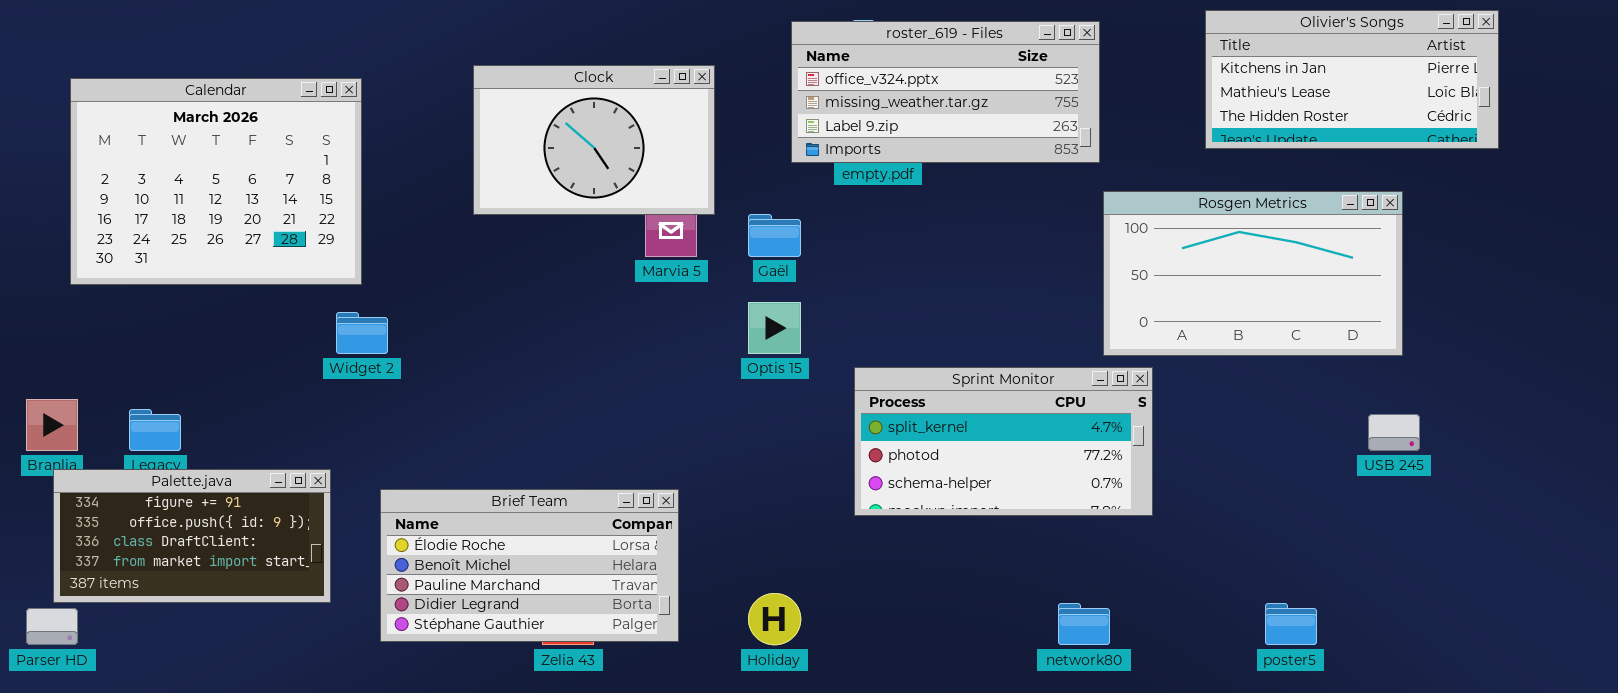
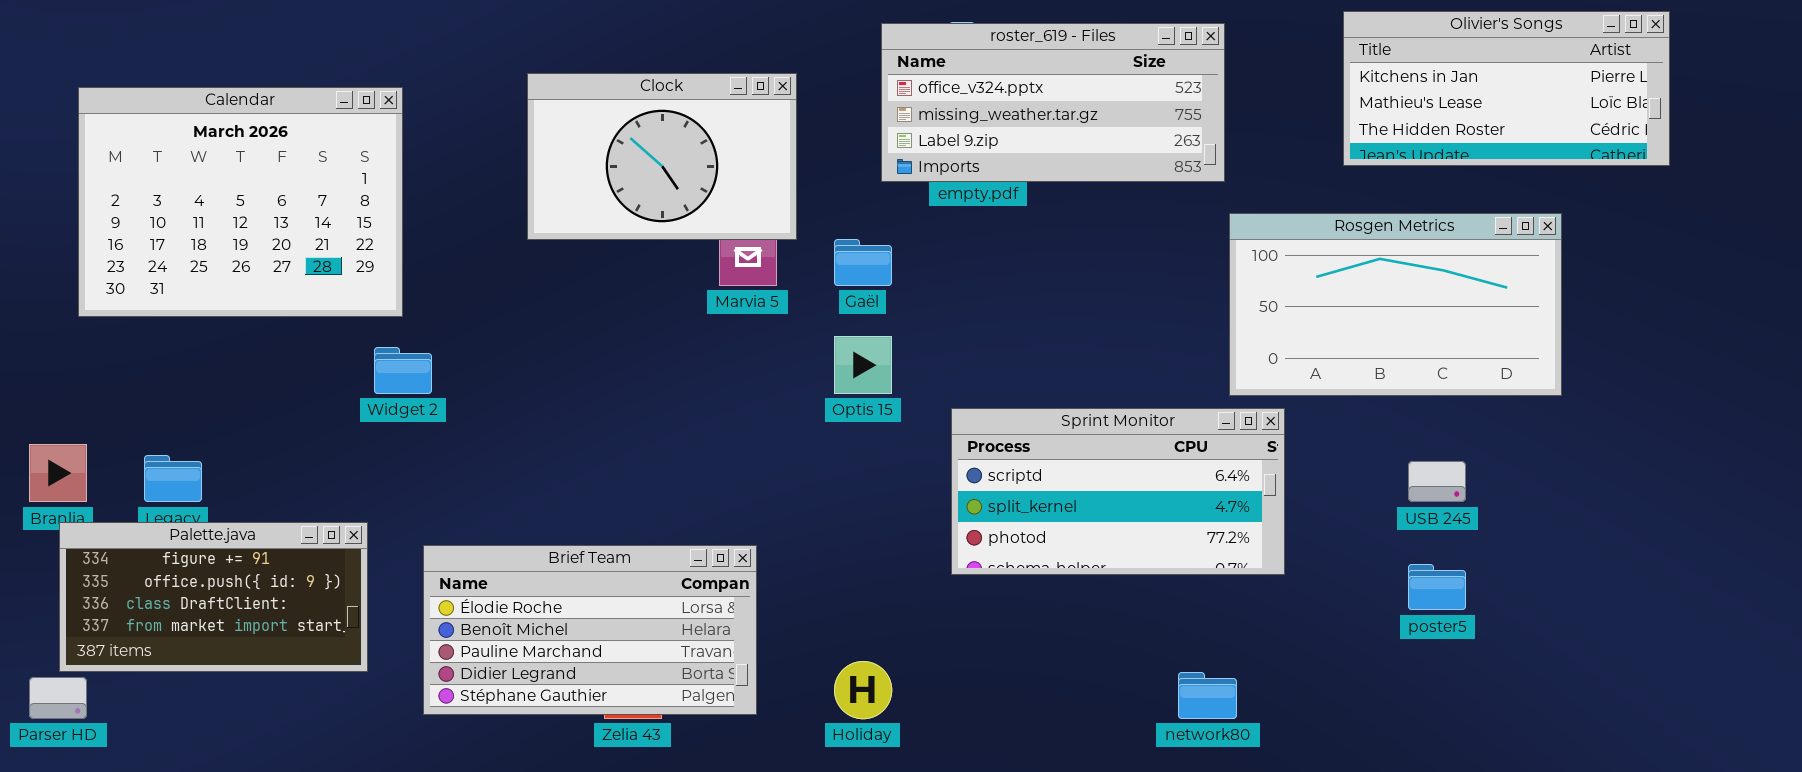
Sprint Monitor: [854,367,1153,516] -> [951,408,1285,575], scrolled up 1 row
USB 245: [1368,414,1420,451] -> [1408,461,1466,502], moved
poster5: [1265,603,1317,645] -> [1408,564,1466,610], moved

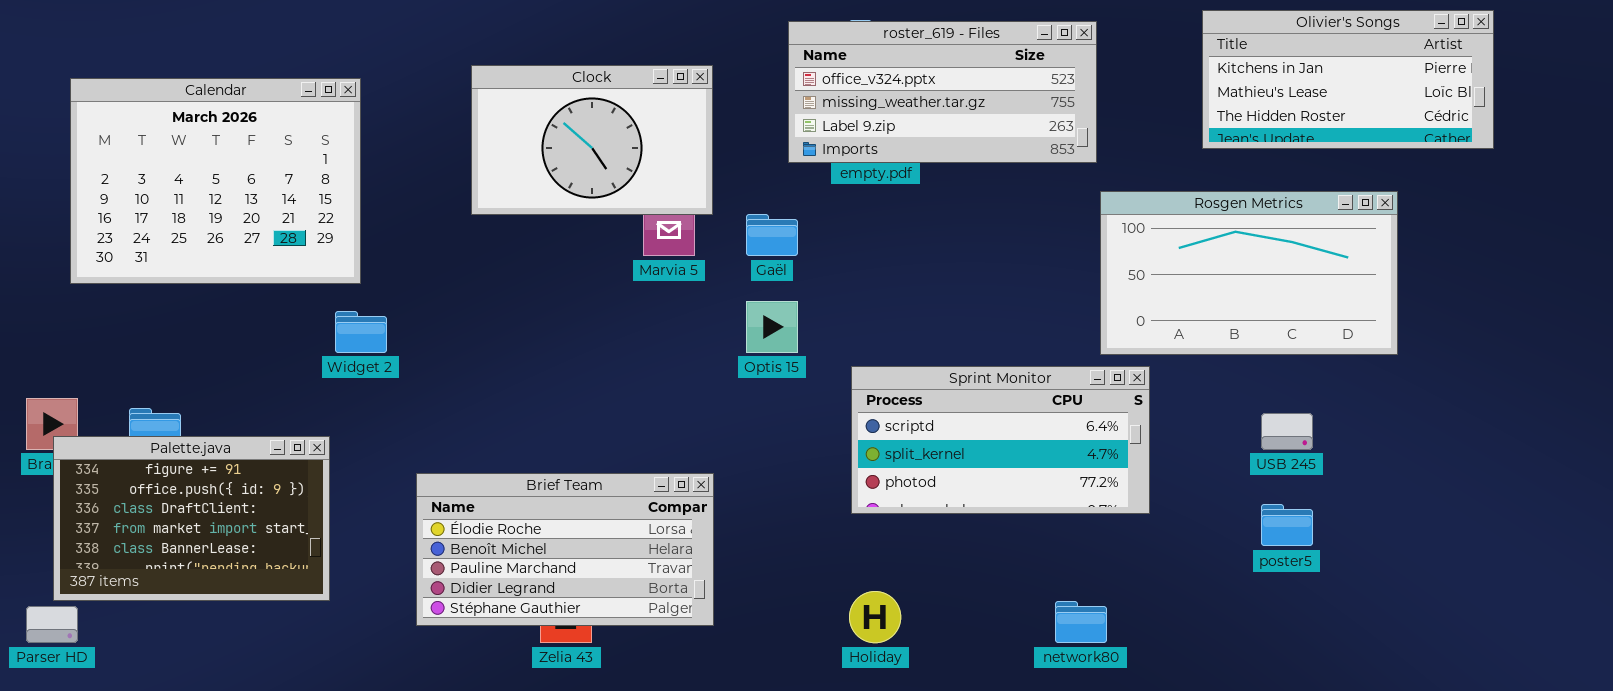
Palette.java: [59,522,368,672] -> [53,436,330,601], resized
Brief Team: [423,545,757,715] -> [416,473,714,626], moved
Holiday: [834,661,892,719] -> [849,591,901,643], moved

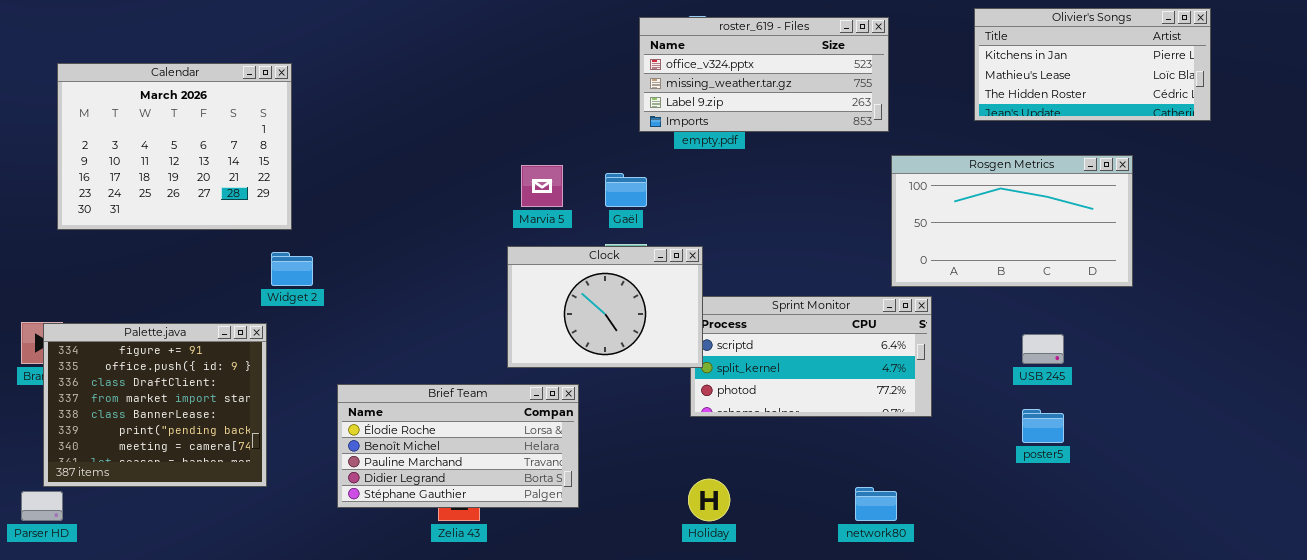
Clock: [471,65,713,215] -> [507,246,703,368], moved
Palette.java: [53,436,330,601] -> [43,323,267,487], resized

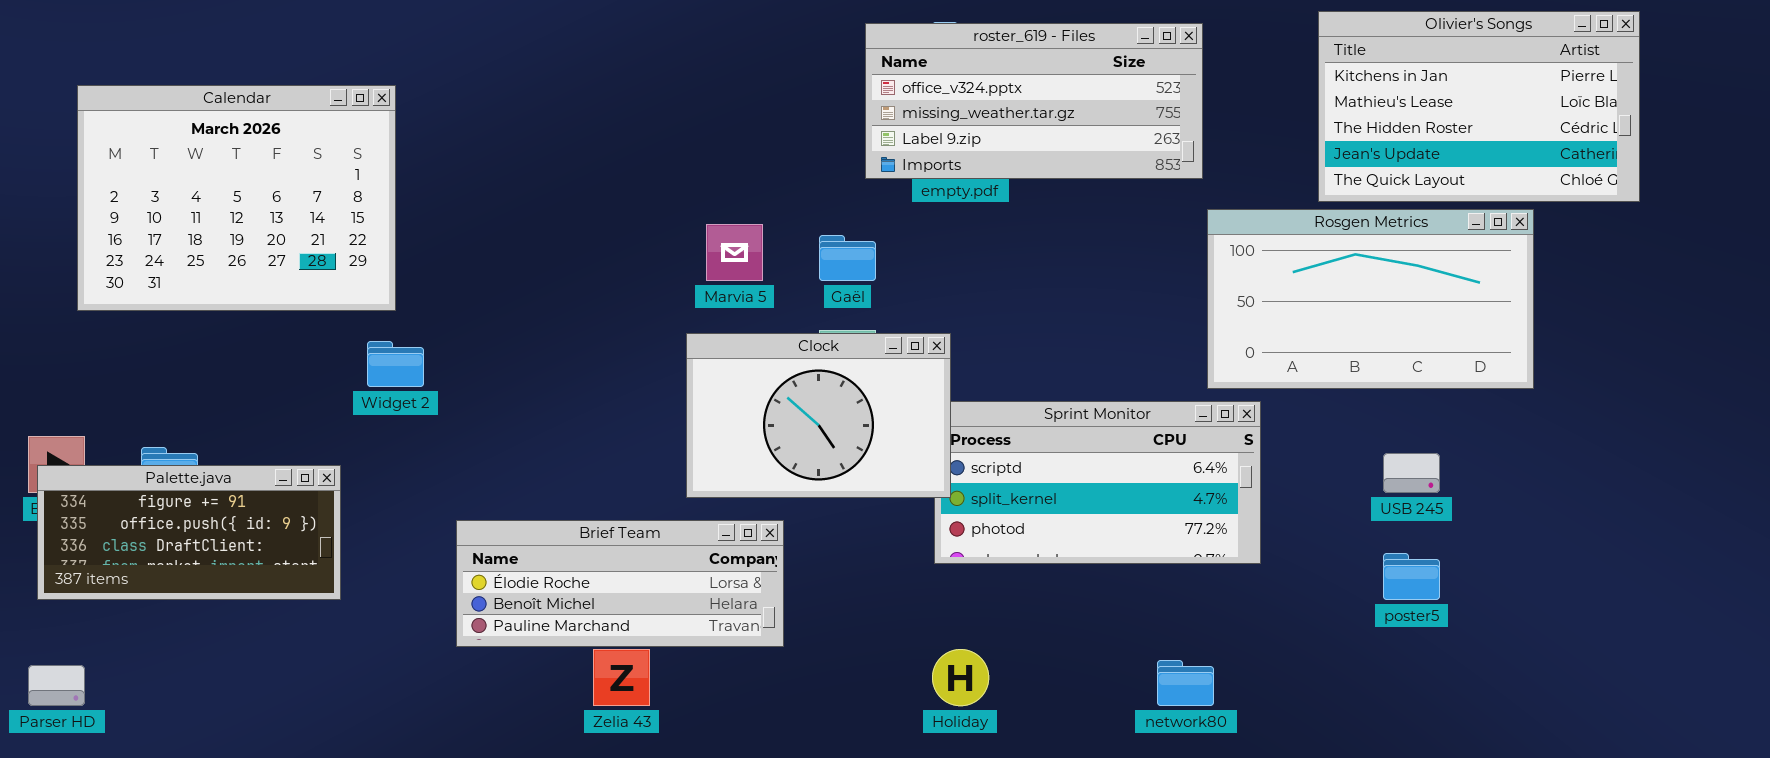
Olivier's Songs: [974,8,1211,121] -> [1318,11,1640,202], resized
Palette.java: [43,323,267,487] -> [37,465,341,600], moved, resized
Brief Team: [337,384,579,508] -> [456,520,784,647], resized

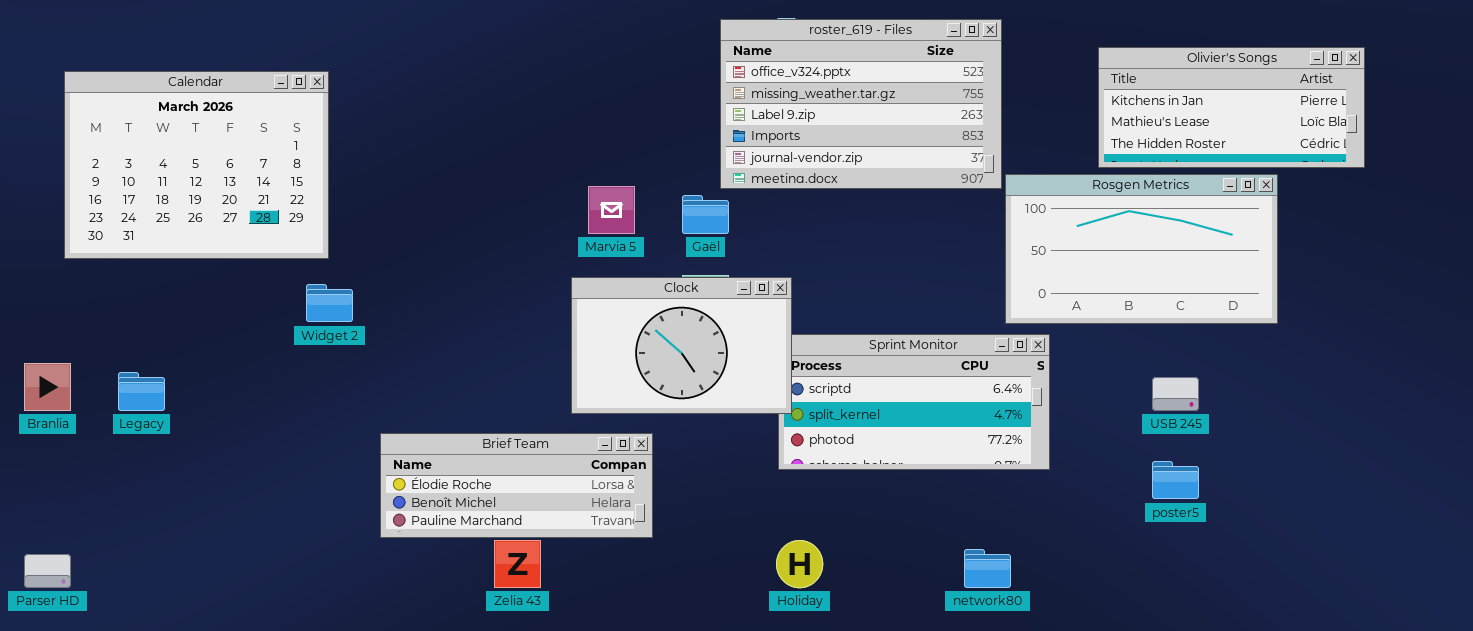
Olivier's Songs: [1318,11,1640,202] -> [1098,47,1365,168], resized
roster_619 - Files: [865,23,1203,179] -> [720,19,1002,189], resized
Palette.java: [37,465,341,600] -> none, closed

